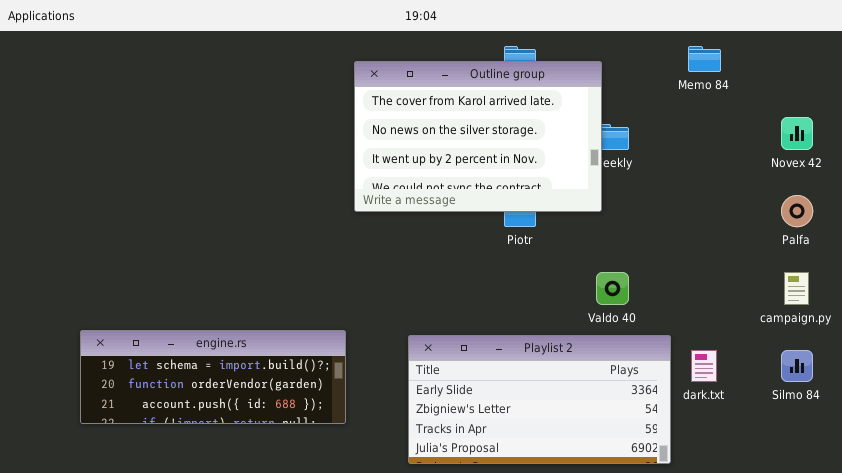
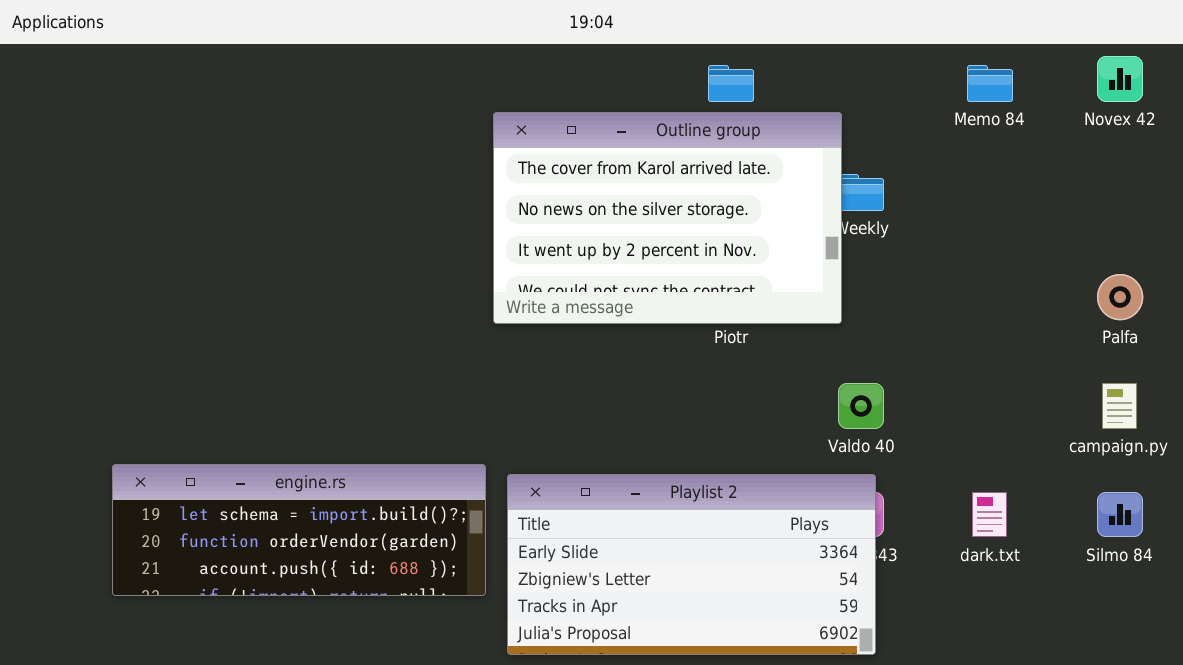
Outline group: [354,61,602,212] -> [493,112,842,324], moved
Novex 42: [781,117,813,150] -> [1097,56,1143,102], moved
Playlist 2: [408,335,671,464] -> [507,474,876,655], moved

